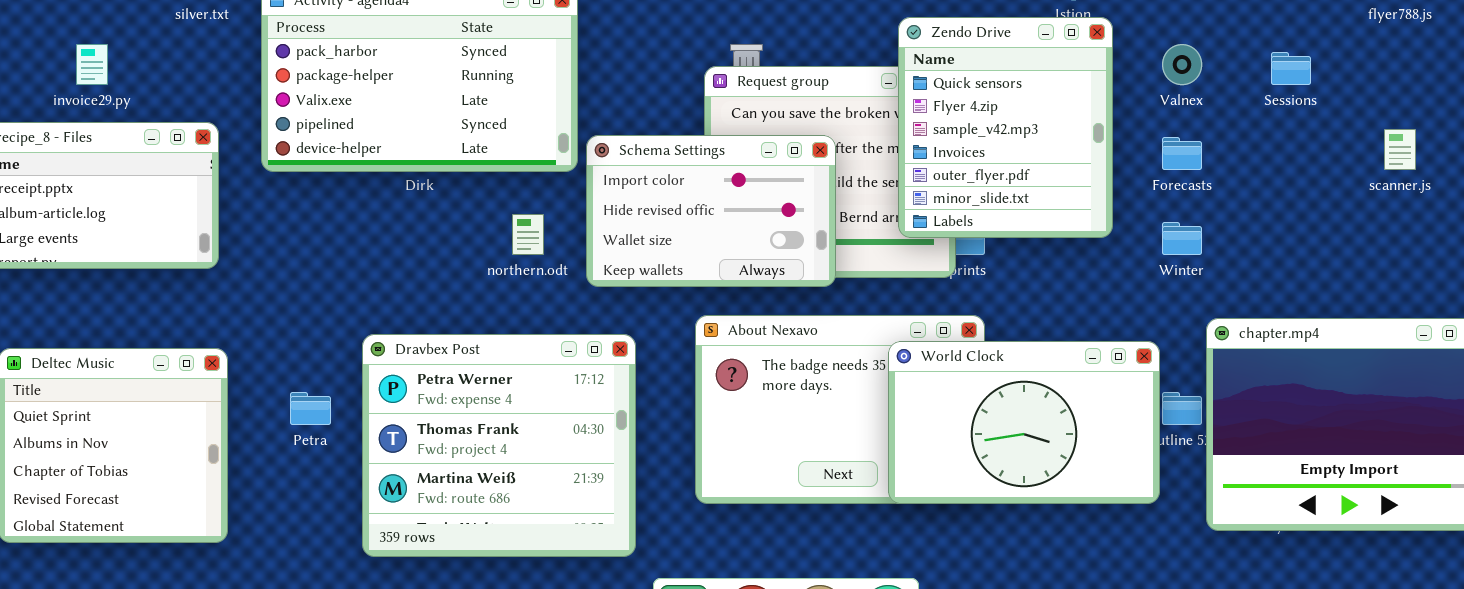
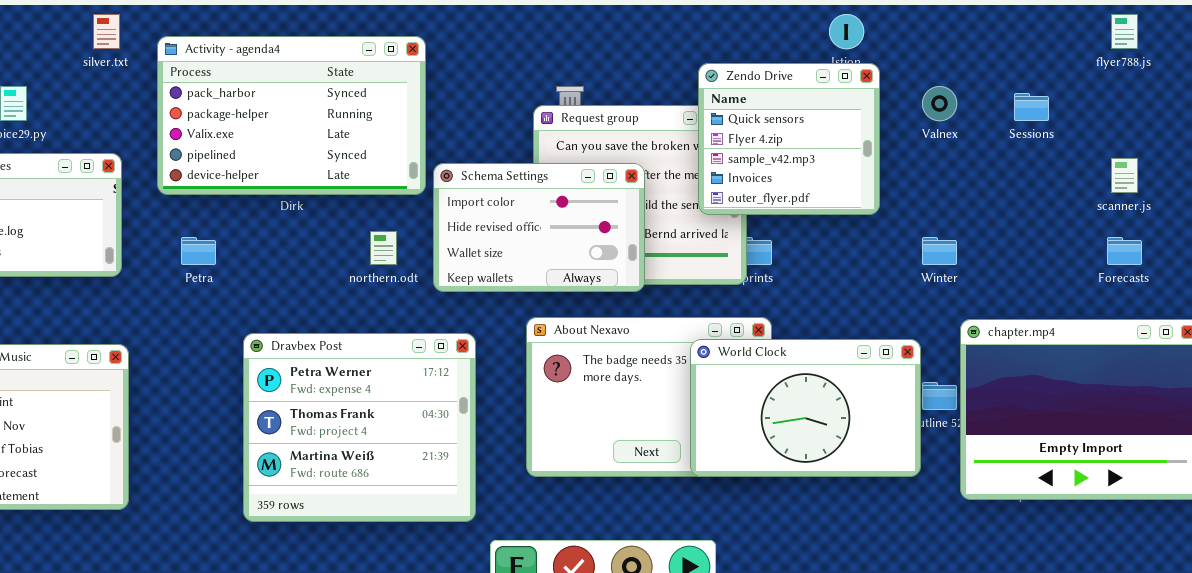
Zendo Drive: [898,17,1113,238] -> [698,63,880,215], resized
Forecasts: [1162,137,1202,170] -> [1107,237,1142,265], moved
Petra: [290,392,331,425] -> [181,237,216,265], moved

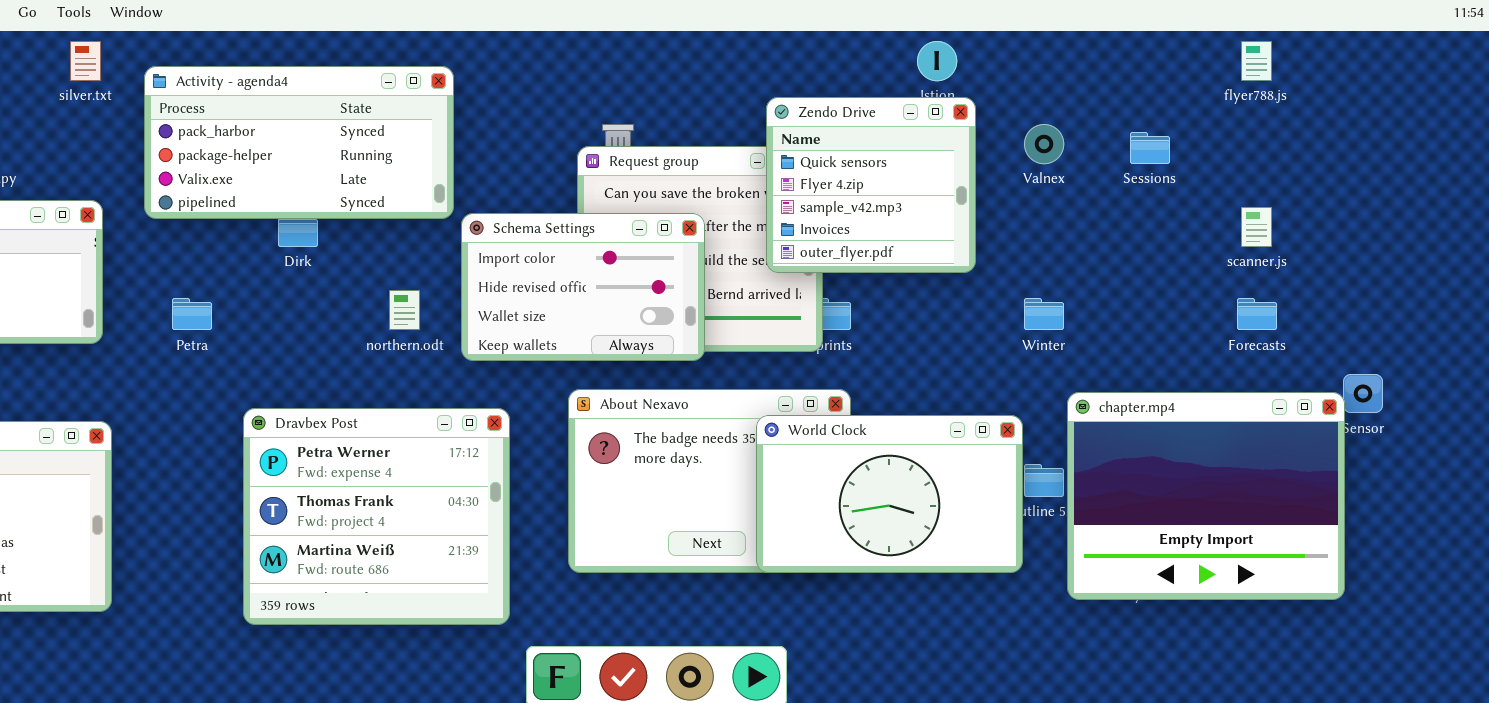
Activity - agenda4: [157,36,426,195] -> [144,66,454,219], resized

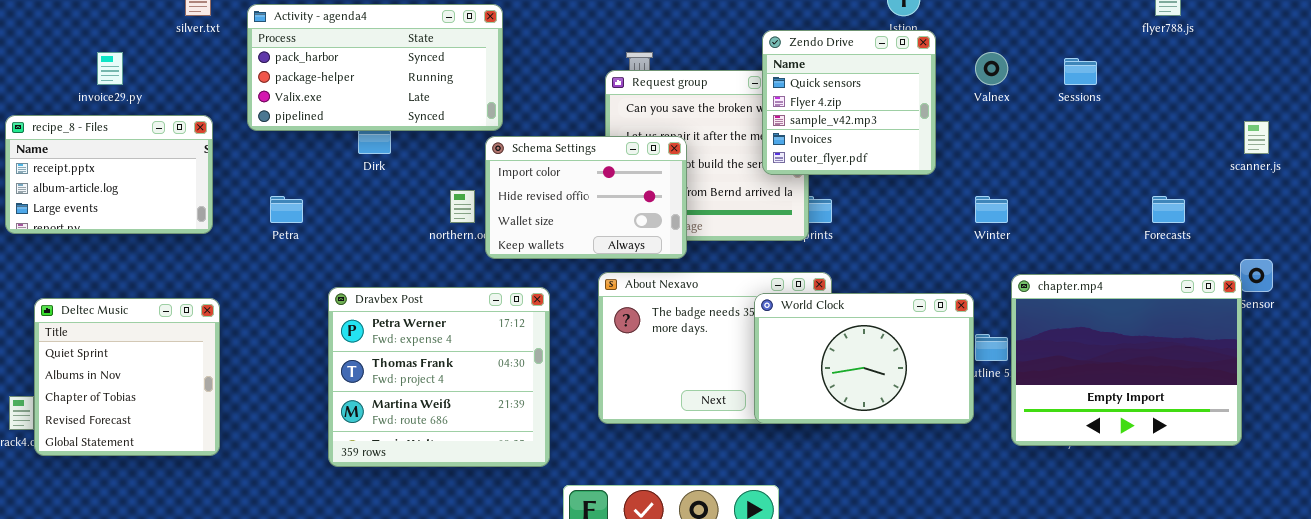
scanner.js: [1241,207,1272,247] -> [1244,121,1269,154], moved
Schema Settings: [461,213,705,361] -> [485,136,687,259], moved

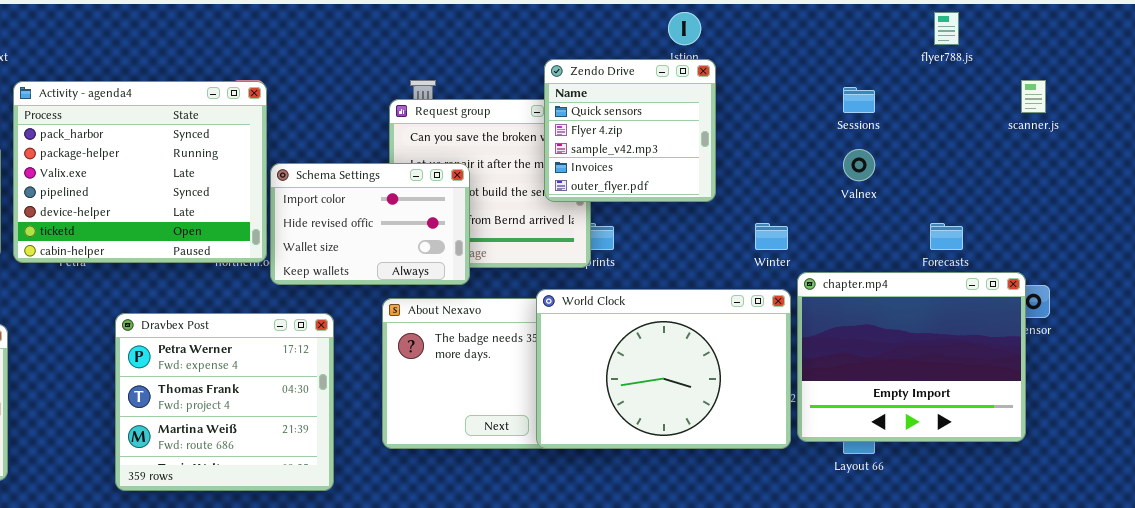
Activity - agenda4: [247,4,503,131] -> [13,81,267,263], moved, resized
Valnex: [975,52,1008,85] -> [843,149,875,181], moved
scanner.js: [1244,121,1269,154] -> [1021,80,1046,113], moved
chapter.mp4: [1011,274,1242,446] -> [797,272,1026,442], moved
World Clock: [754,293,974,424] -> [536,289,791,449], resized

